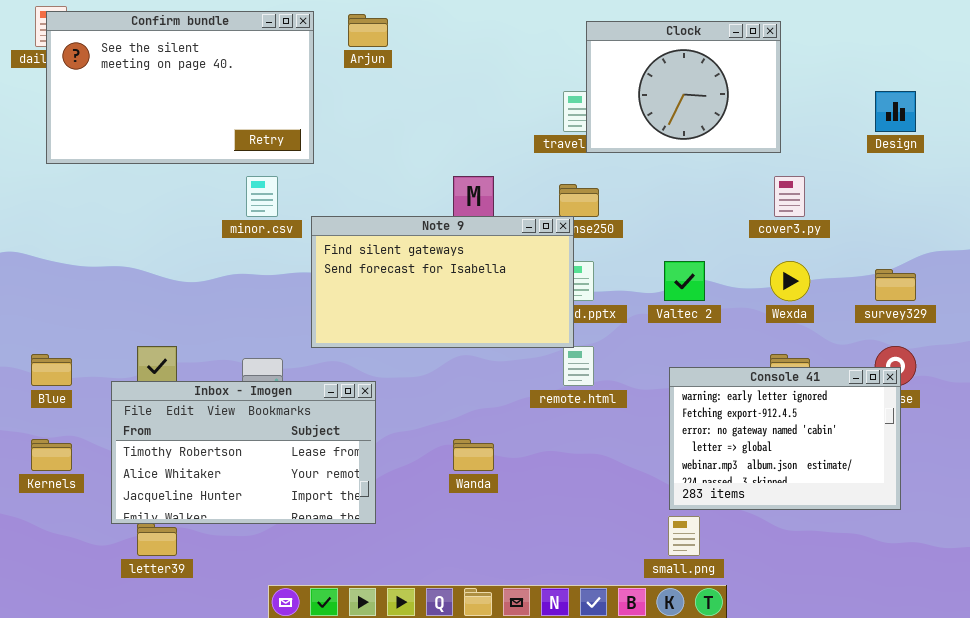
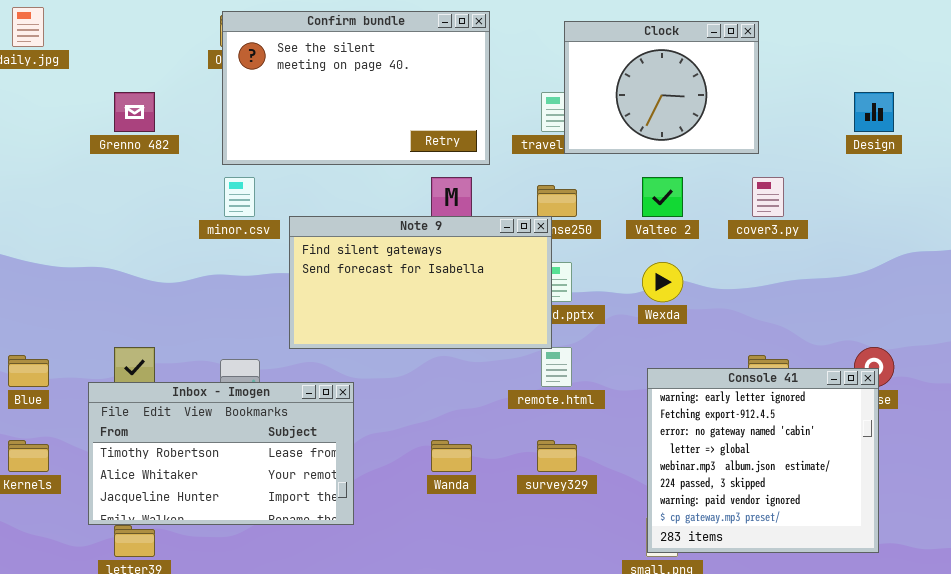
Confirm bundle: [46,11,314,164] -> [222,11,490,165], moved
Valtec 2: [664,261,705,301] -> [642,177,683,217], moved
Wexda: [770,261,810,301] -> [642,262,683,302], moved
survey329: [875,269,916,301] -> [537,440,577,472], moved
Console 41: [669,367,901,510] -> [647,368,879,553], resized

